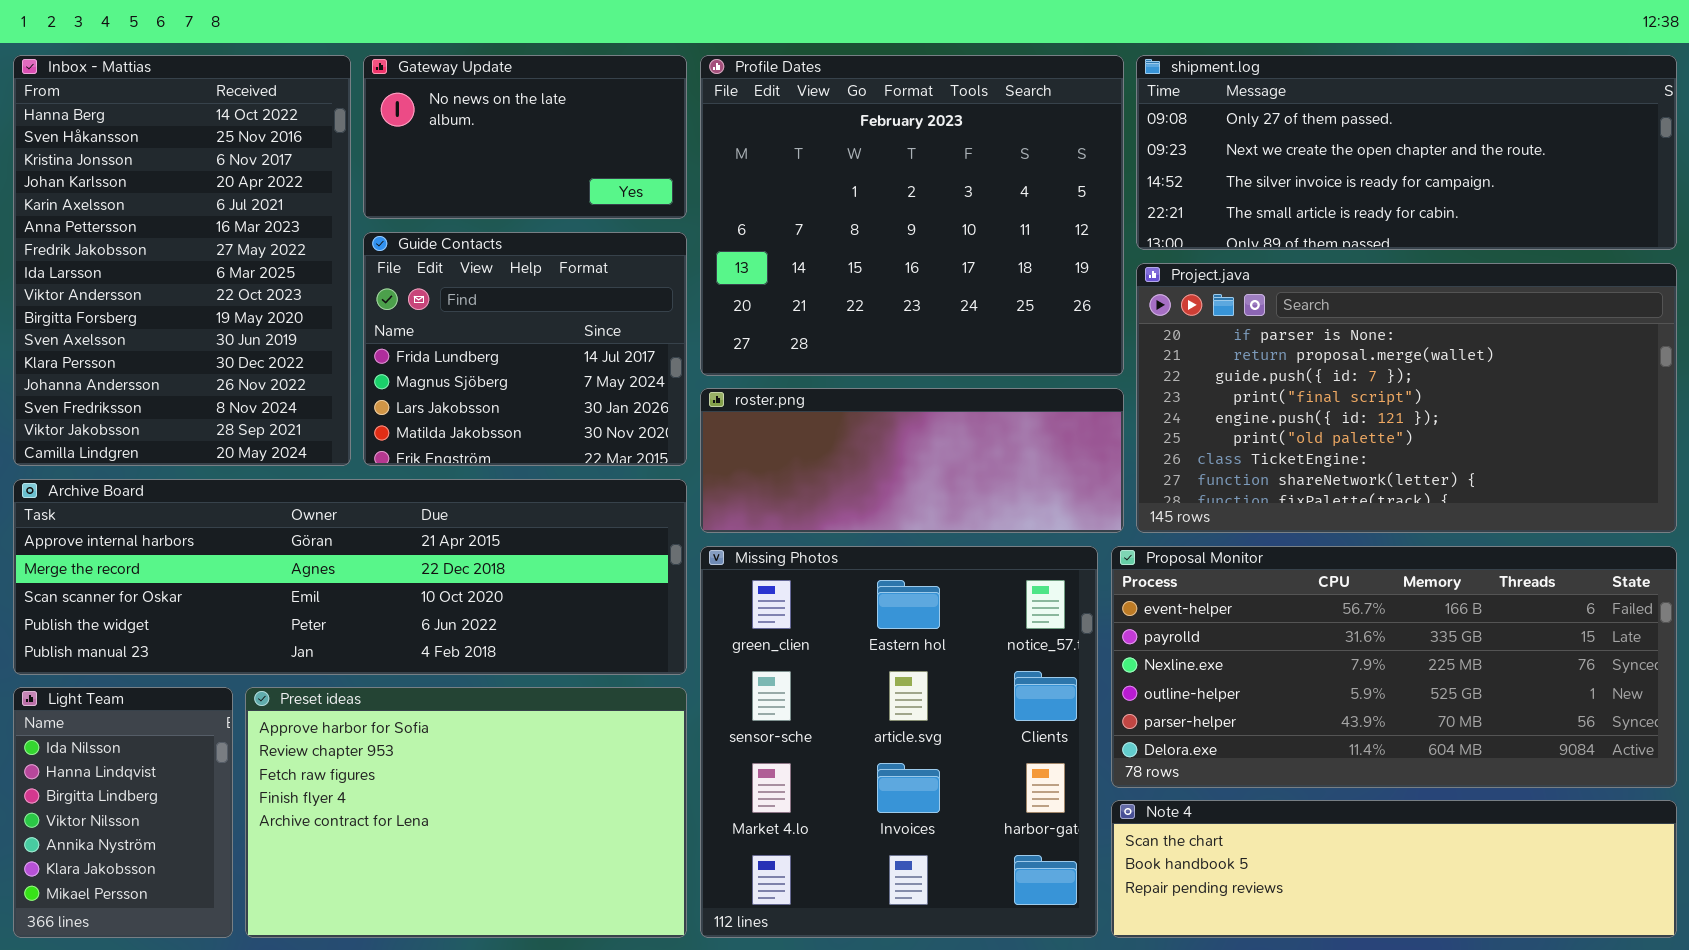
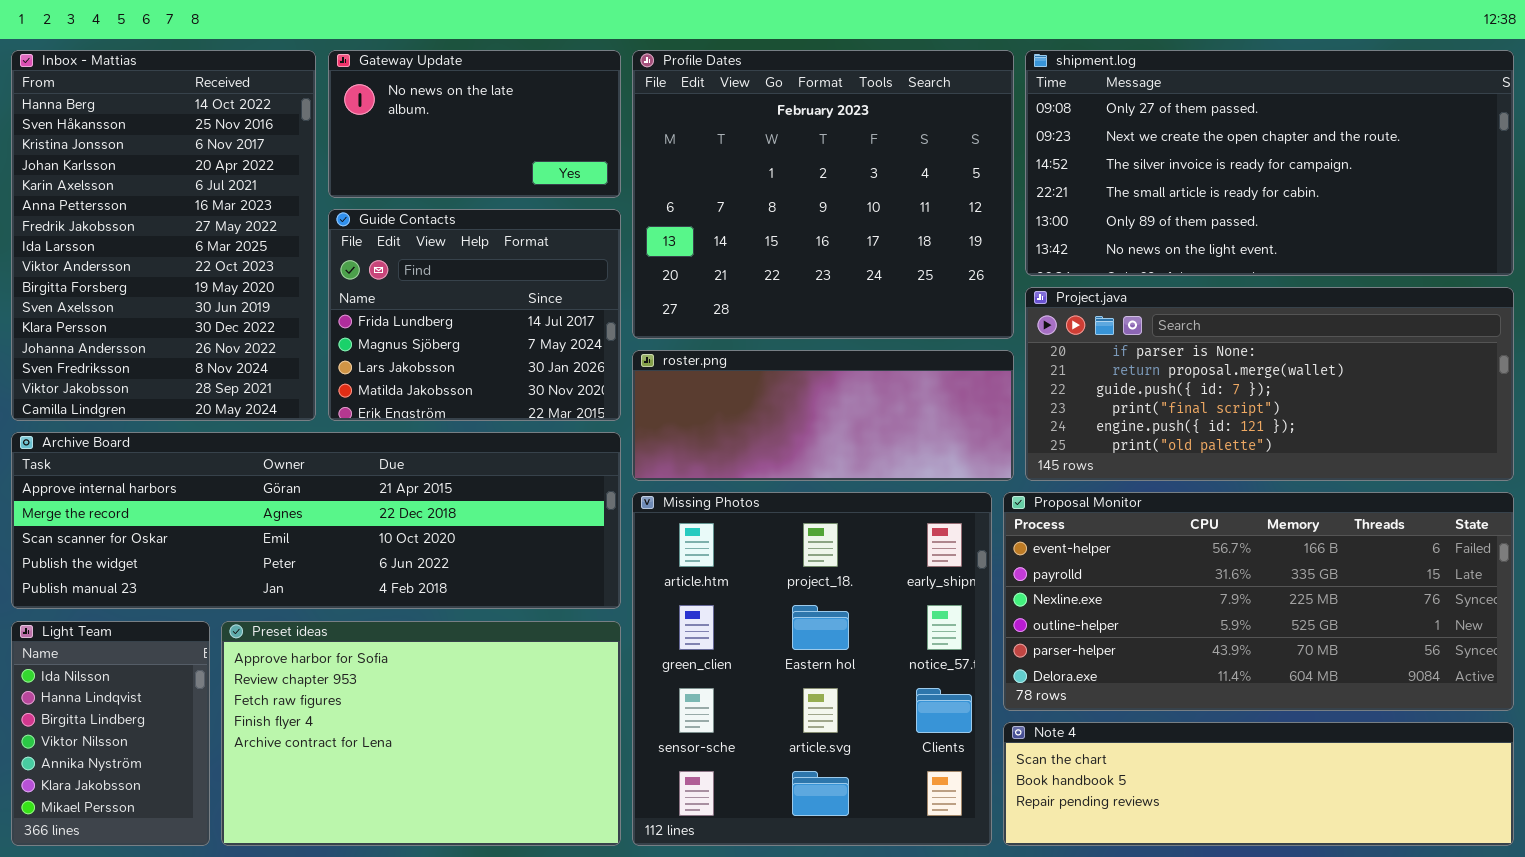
shipment.log: [1136,55,1677,250] -> [1025,50,1514,276], resized
Project.java: [1136,263,1677,533] -> [1025,287,1514,481], resized
Missing Photos: [700,546,1098,938] -> [632,492,992,846], scrolled up 1 row

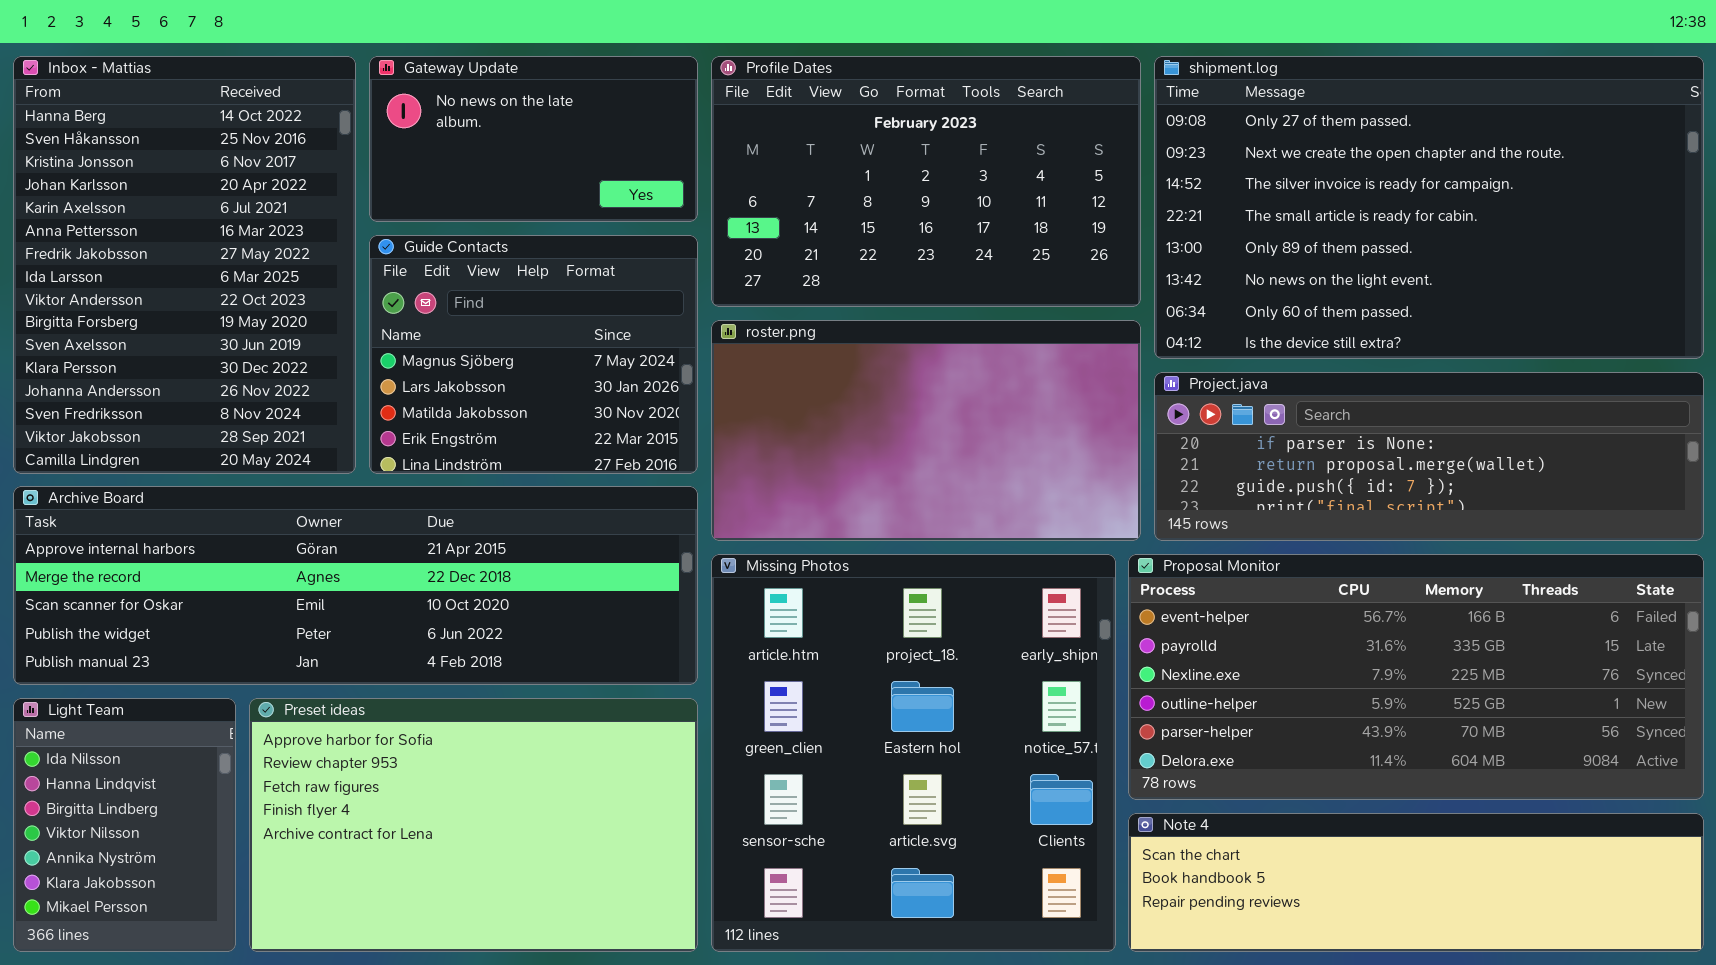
Profile Dates: [632,50,1014,339] -> [711,56,1141,307], resized
shipment.log: [1025,50,1514,276] -> [1154,56,1704,359], resized
Guide Contacts: [328,209,621,421] -> [369,235,698,474], scrolled down 1 row
Project.java: [1025,287,1514,481] -> [1154,372,1704,541], resized
roster.png: [632,350,1014,481] -> [711,320,1141,541], resized

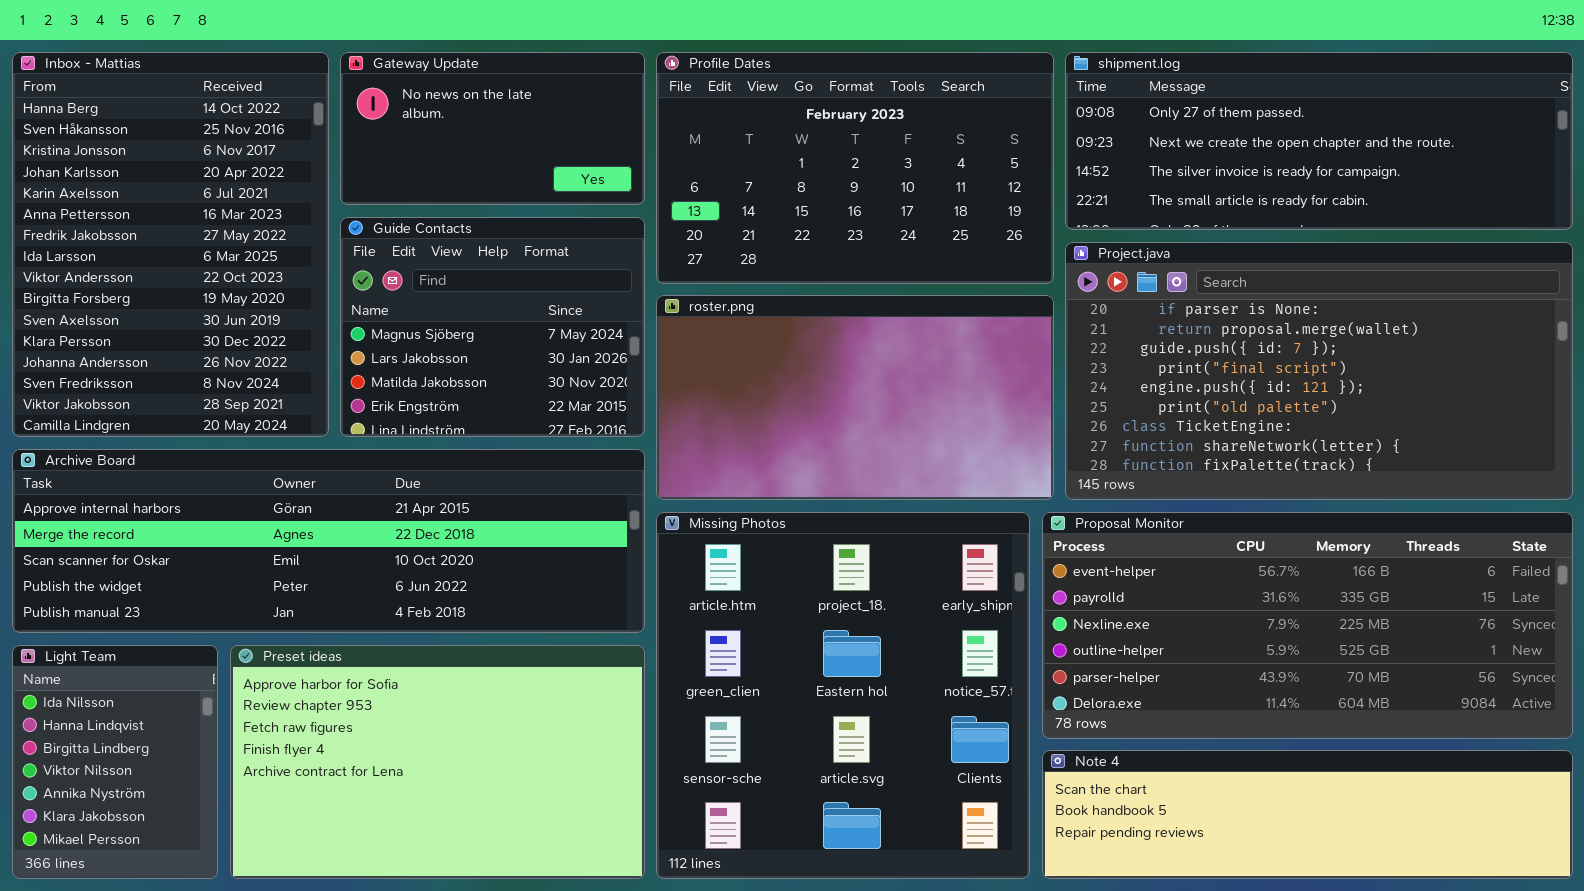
shipment.log: [1154,56,1704,359] -> [1065,52,1573,230], resized
Project.java: [1154,372,1704,541] -> [1065,242,1573,500], resized

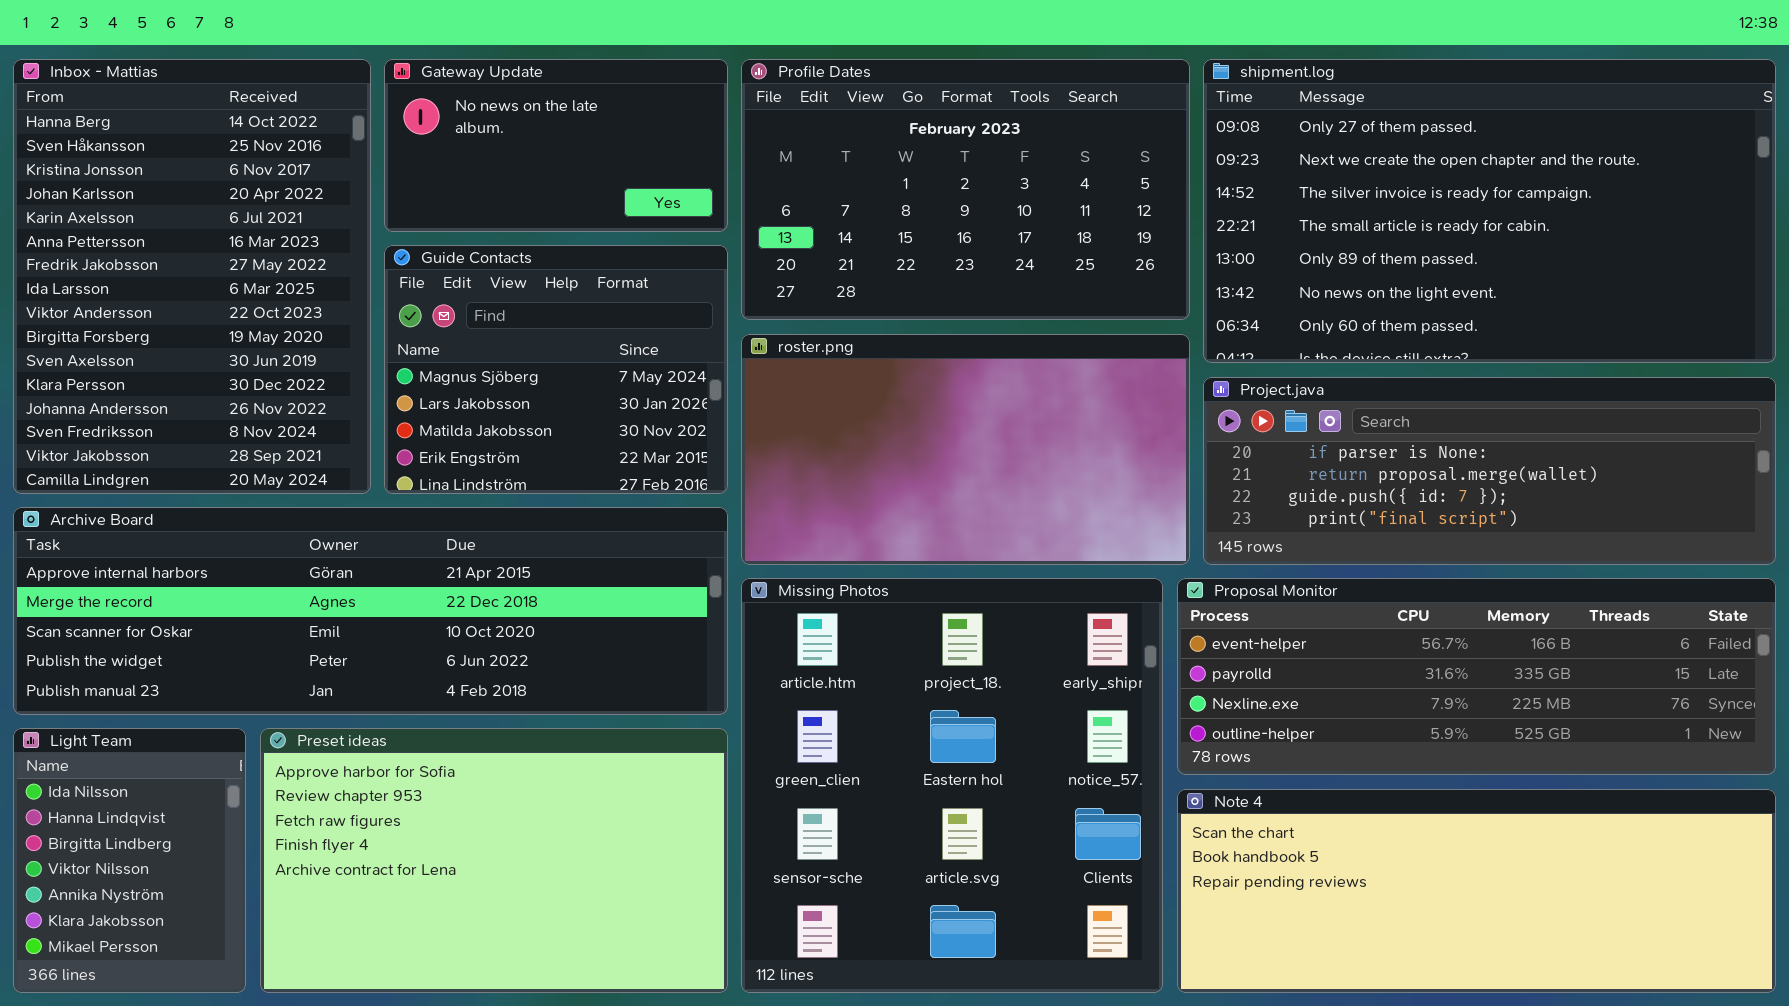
shipment.log: [1065,52,1573,230] -> [1203,59,1776,363], resized
Project.java: [1065,242,1573,500] -> [1203,377,1776,565], resized
Proposal Monitor: [1042,512,1573,739] -> [1177,578,1776,775], resized
Note 4: [1042,750,1573,879] -> [1177,789,1776,993], resized

